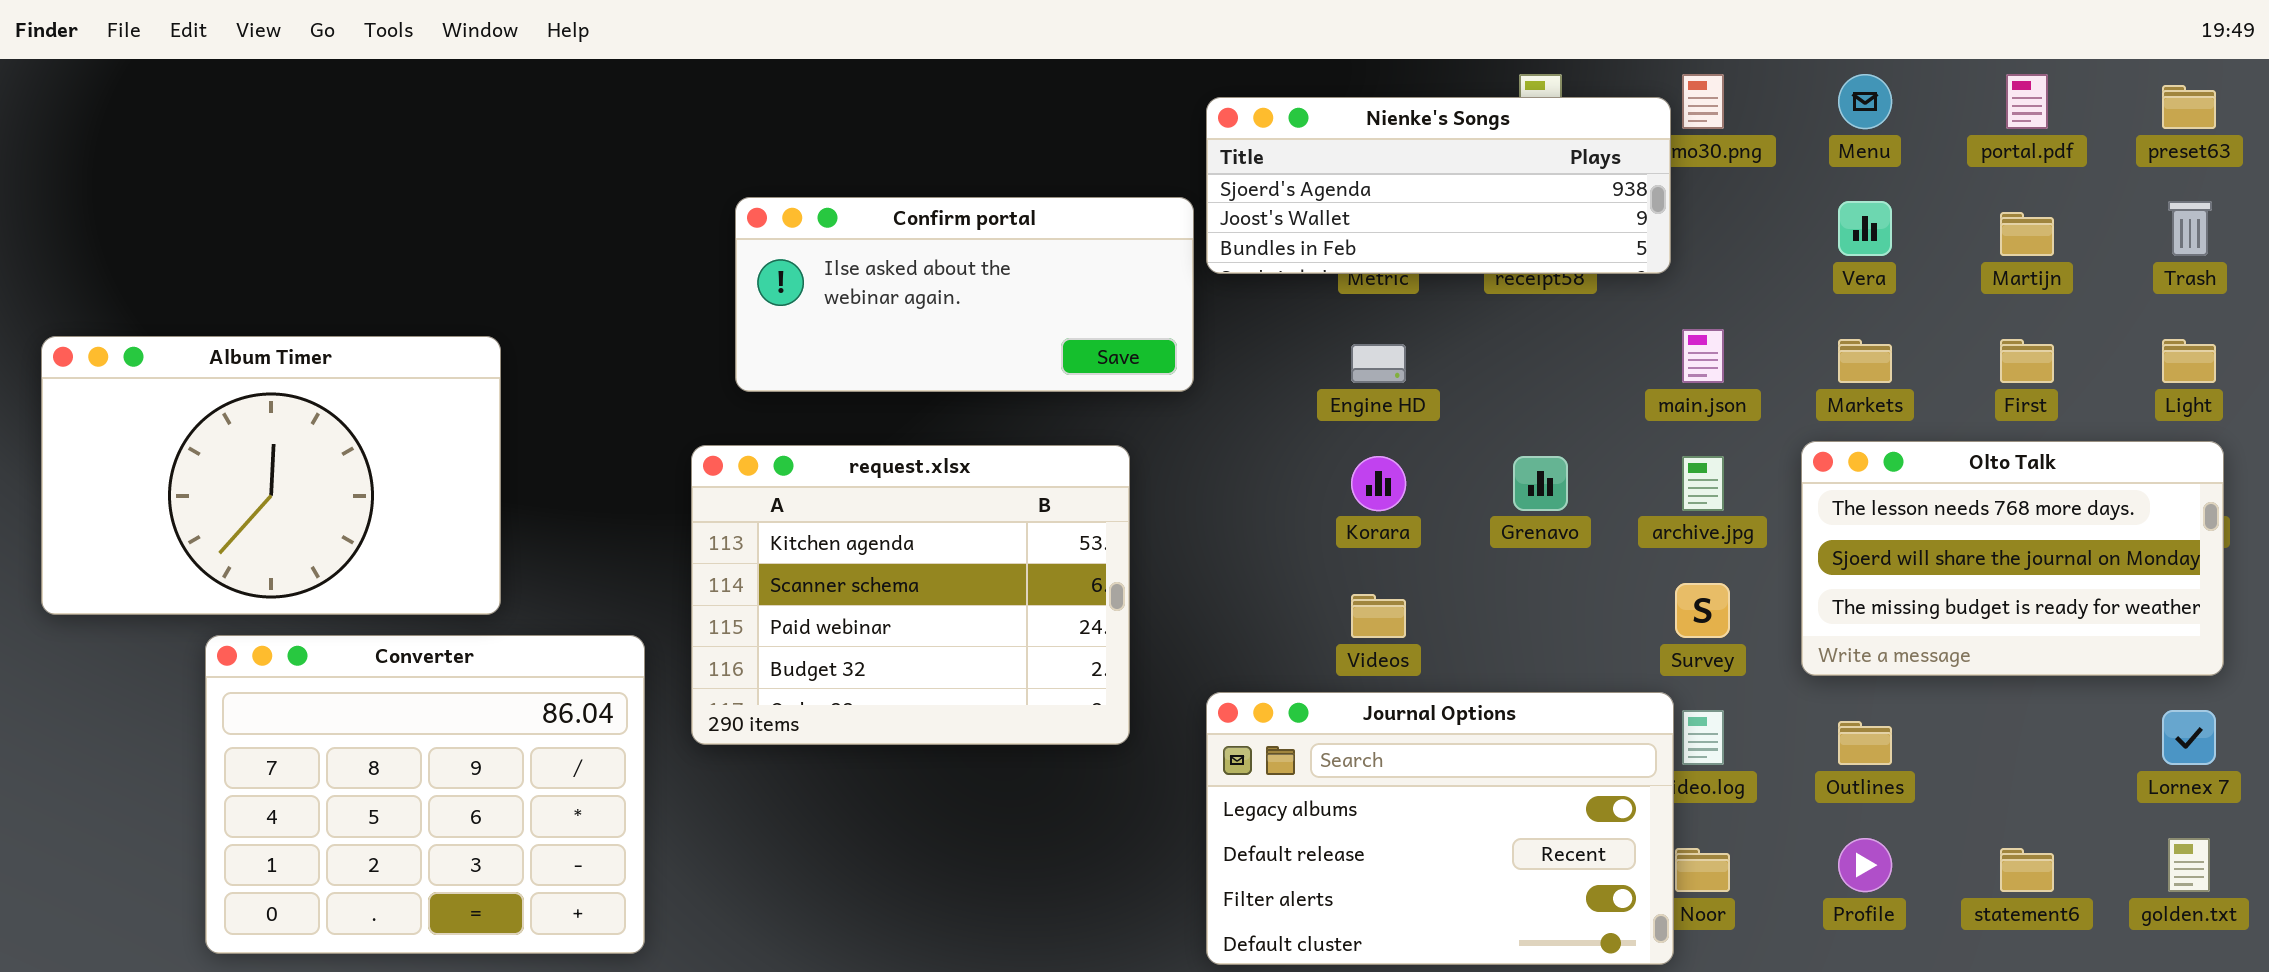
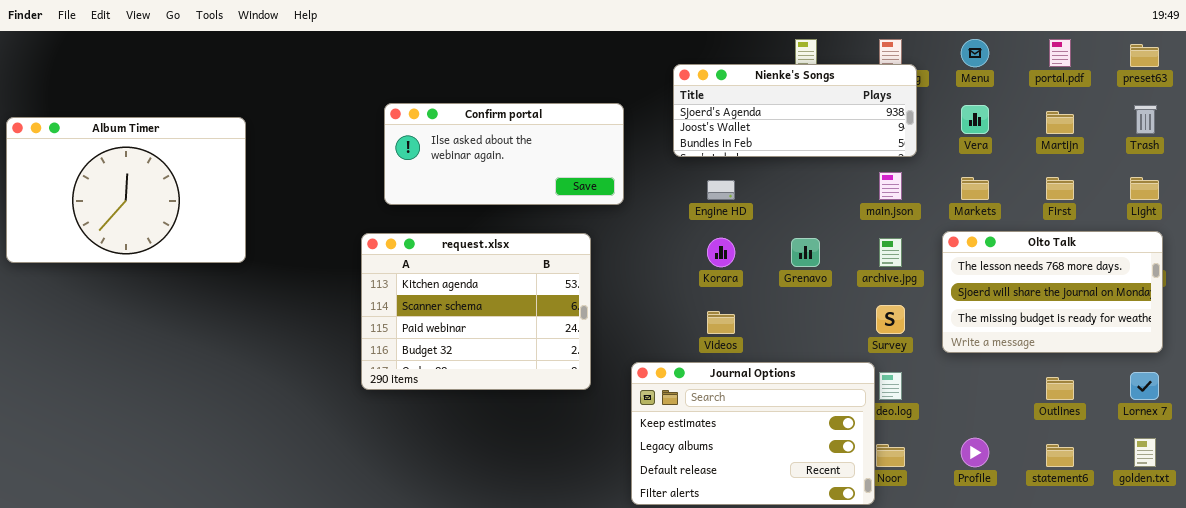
Nienke's Songs: [1206,97,1671,274] -> [673,64,917,157], moved
Album Timer: [41,336,501,615] -> [6,117,246,263], moved
Converter: [205,635,645,954] -> none, closed
Journal Options: [1206,692,1674,965] -> [631,362,875,505], scrolled up 1 row
Outlines: [1838,721,1892,765] -> [1046,377,1074,400], moved

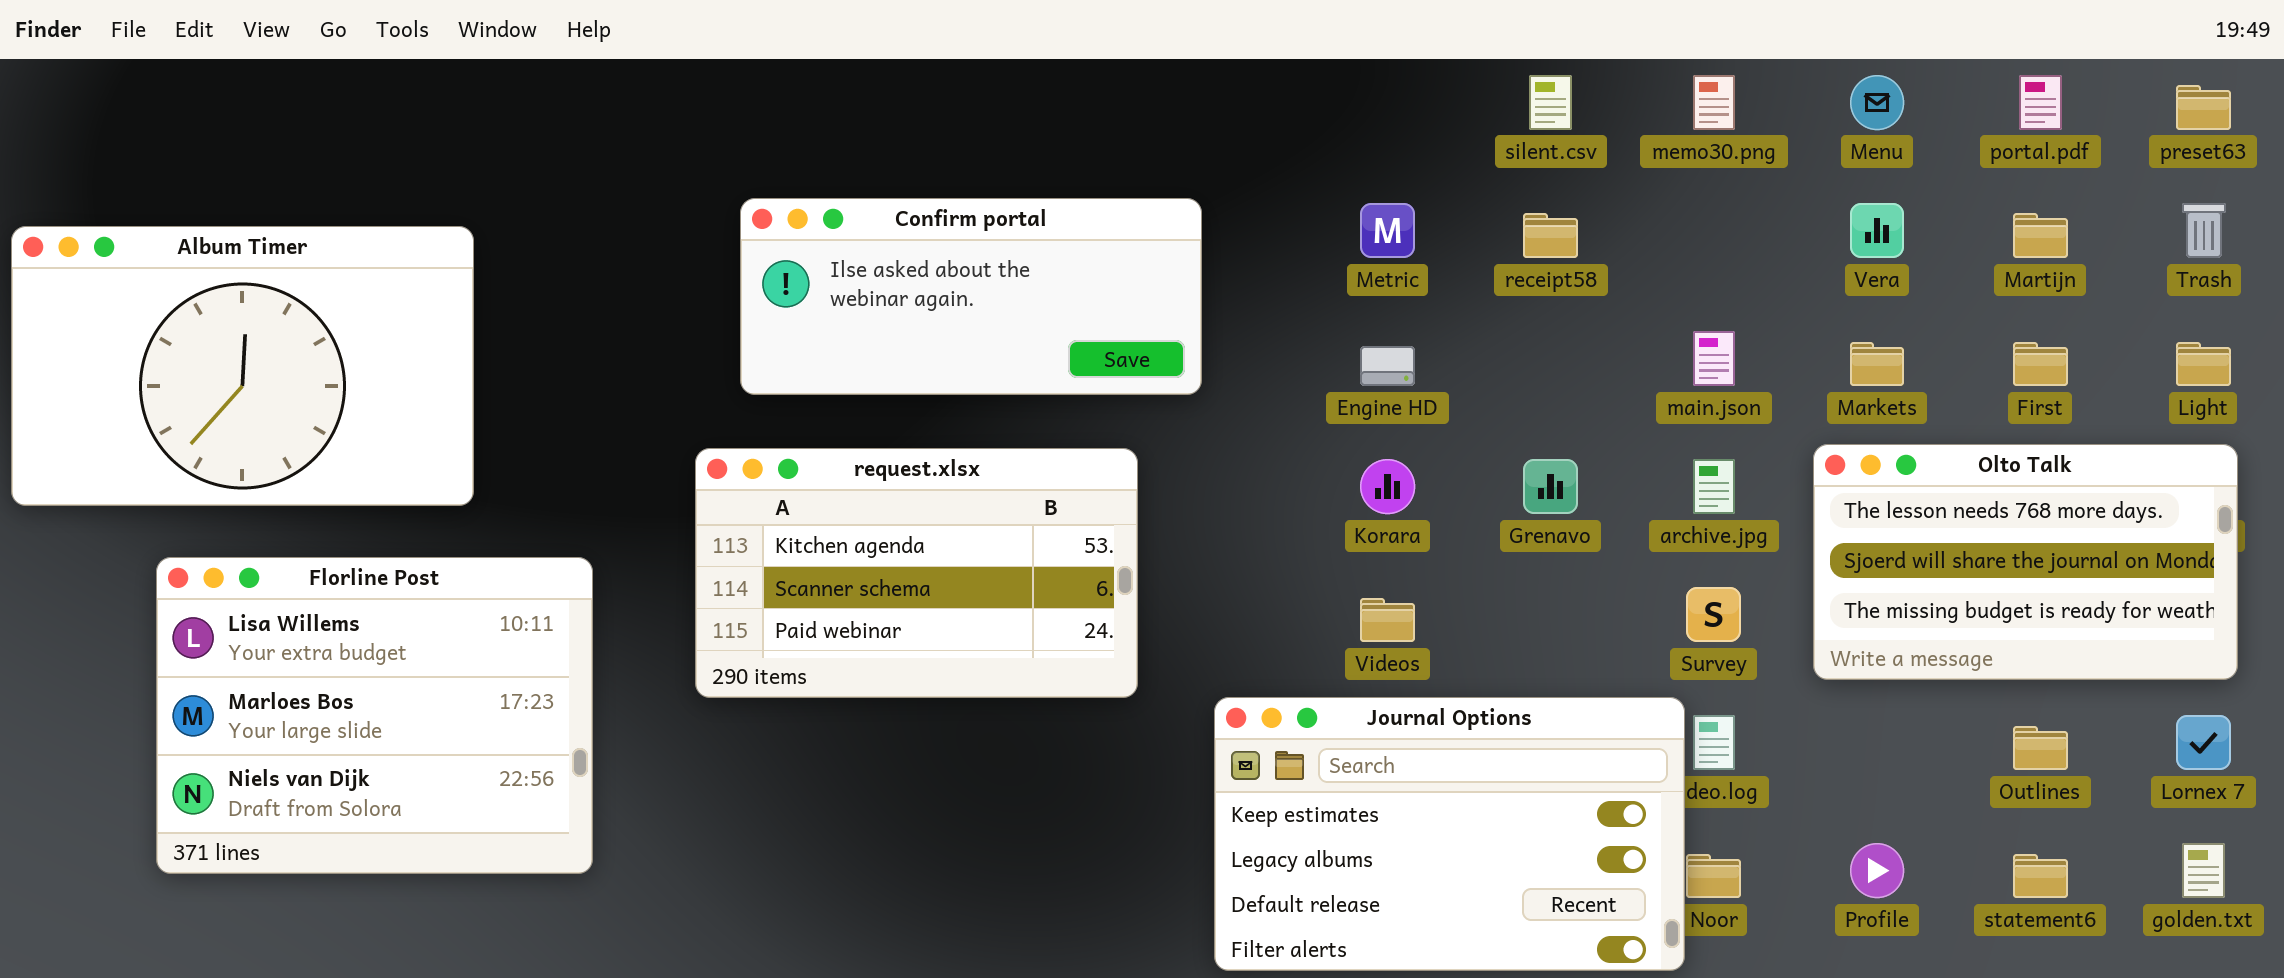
Nienke's Songs: [673,64,917,157] -> none, closed
request.xlsx: [361,233,591,390] -> [695,448,1138,698], resized
Florline Post: none -> [156,557,593,874], opened

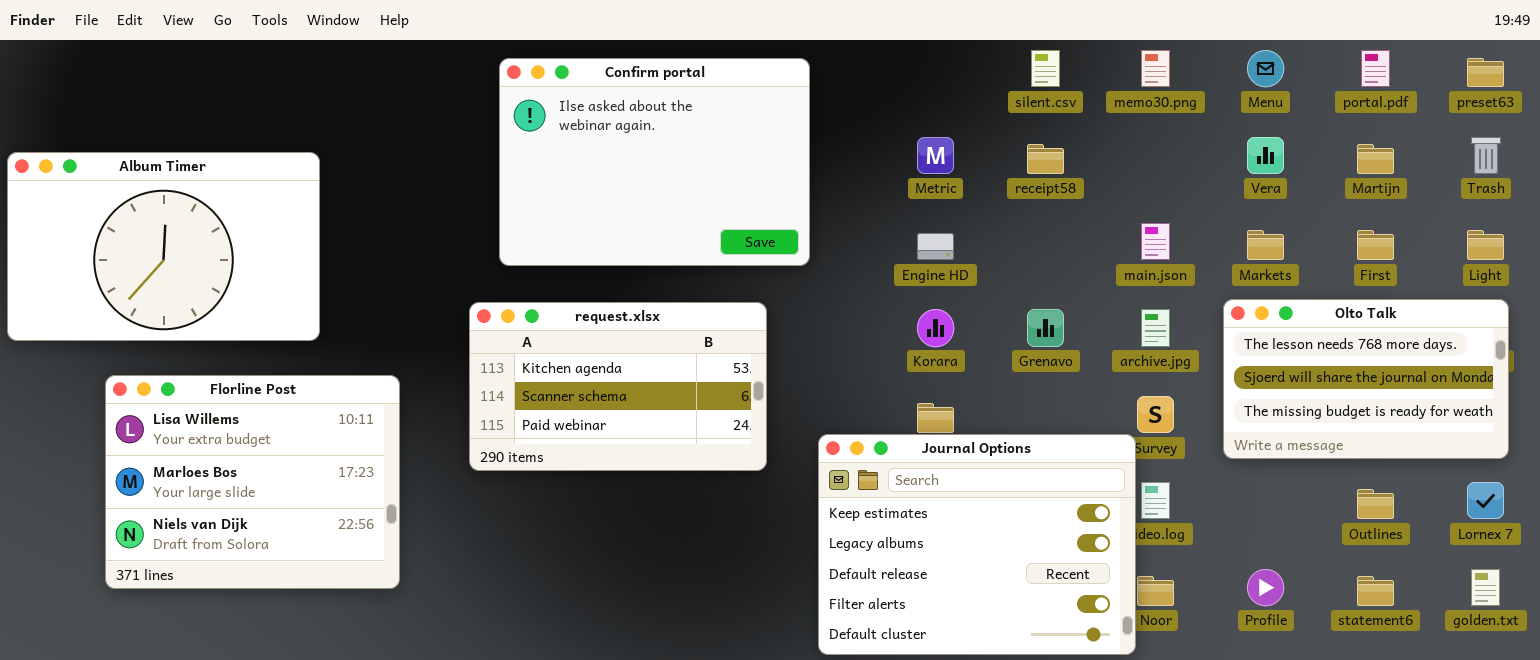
Confirm portal: [740,198,1202,395] -> [499,58,810,266], resized
Journal Options: [1214,697,1685,971] -> [818,434,1136,655], resized

